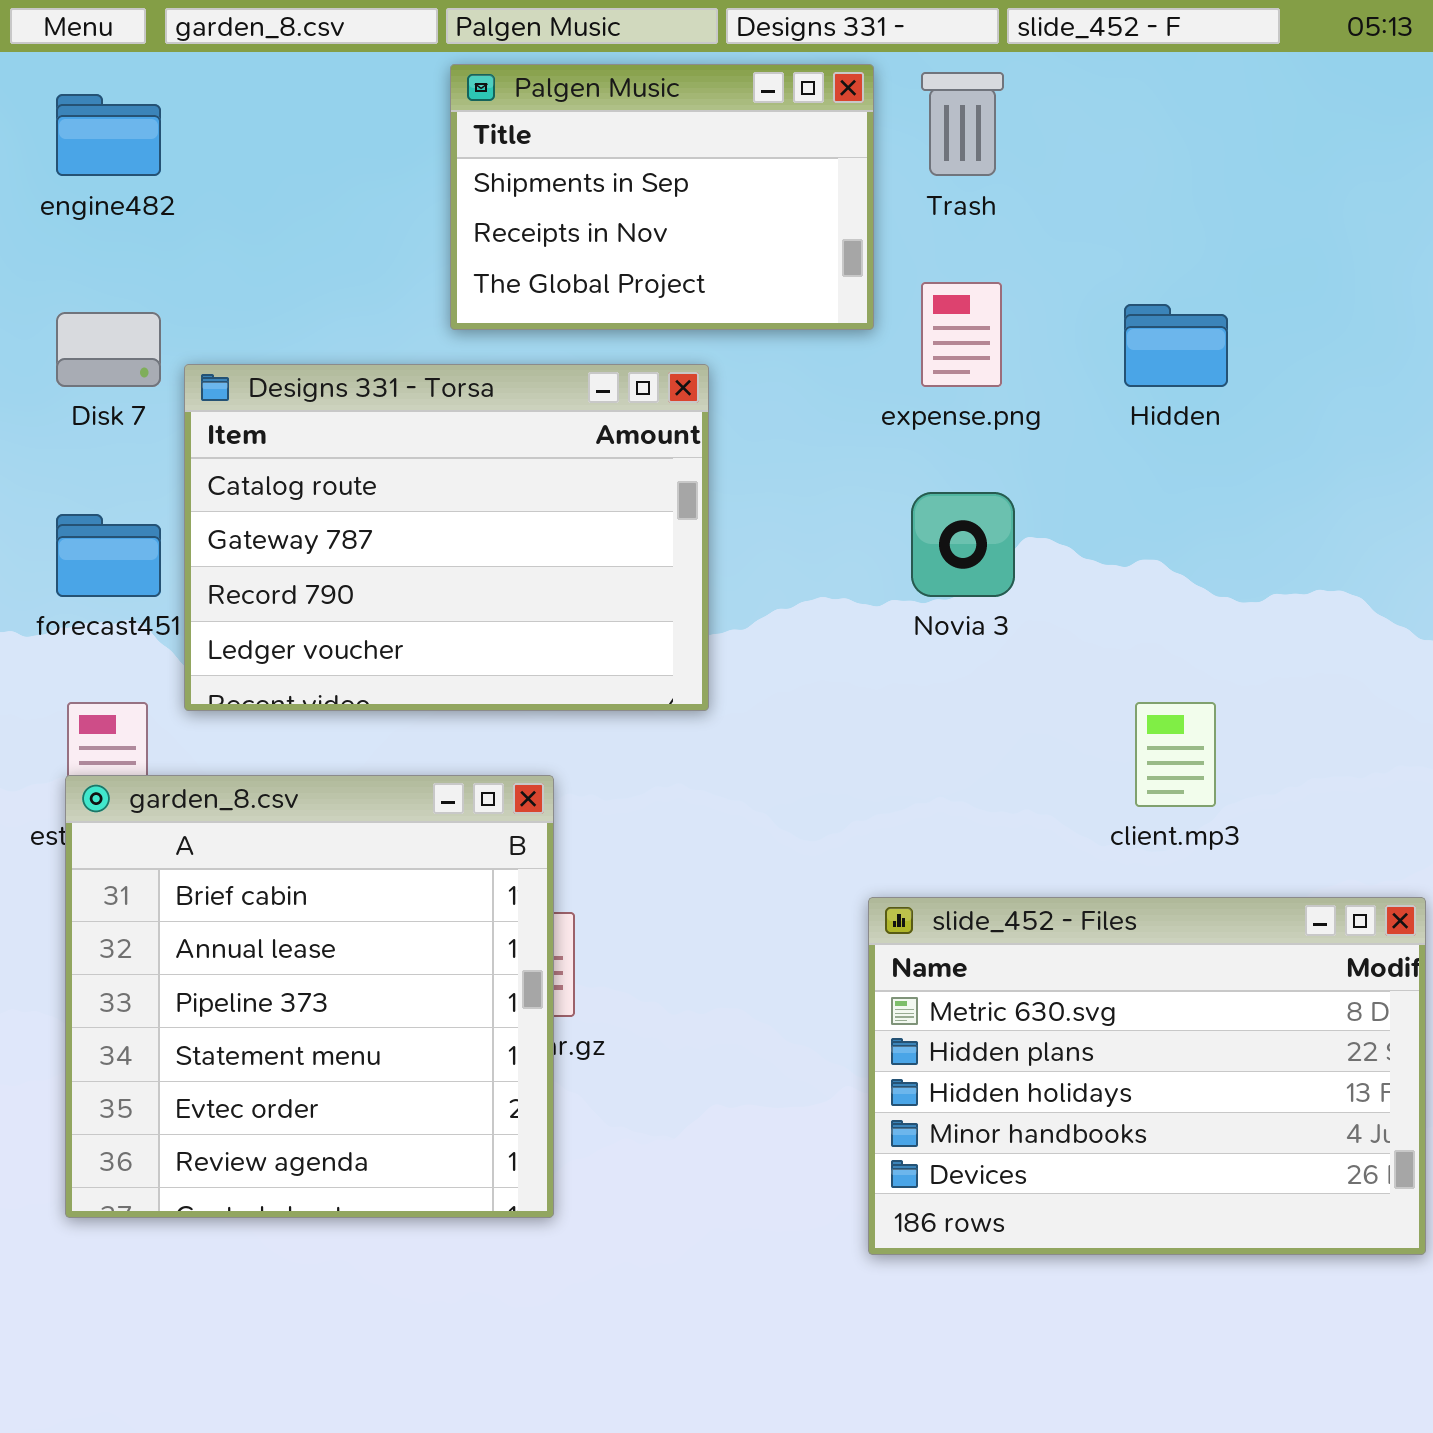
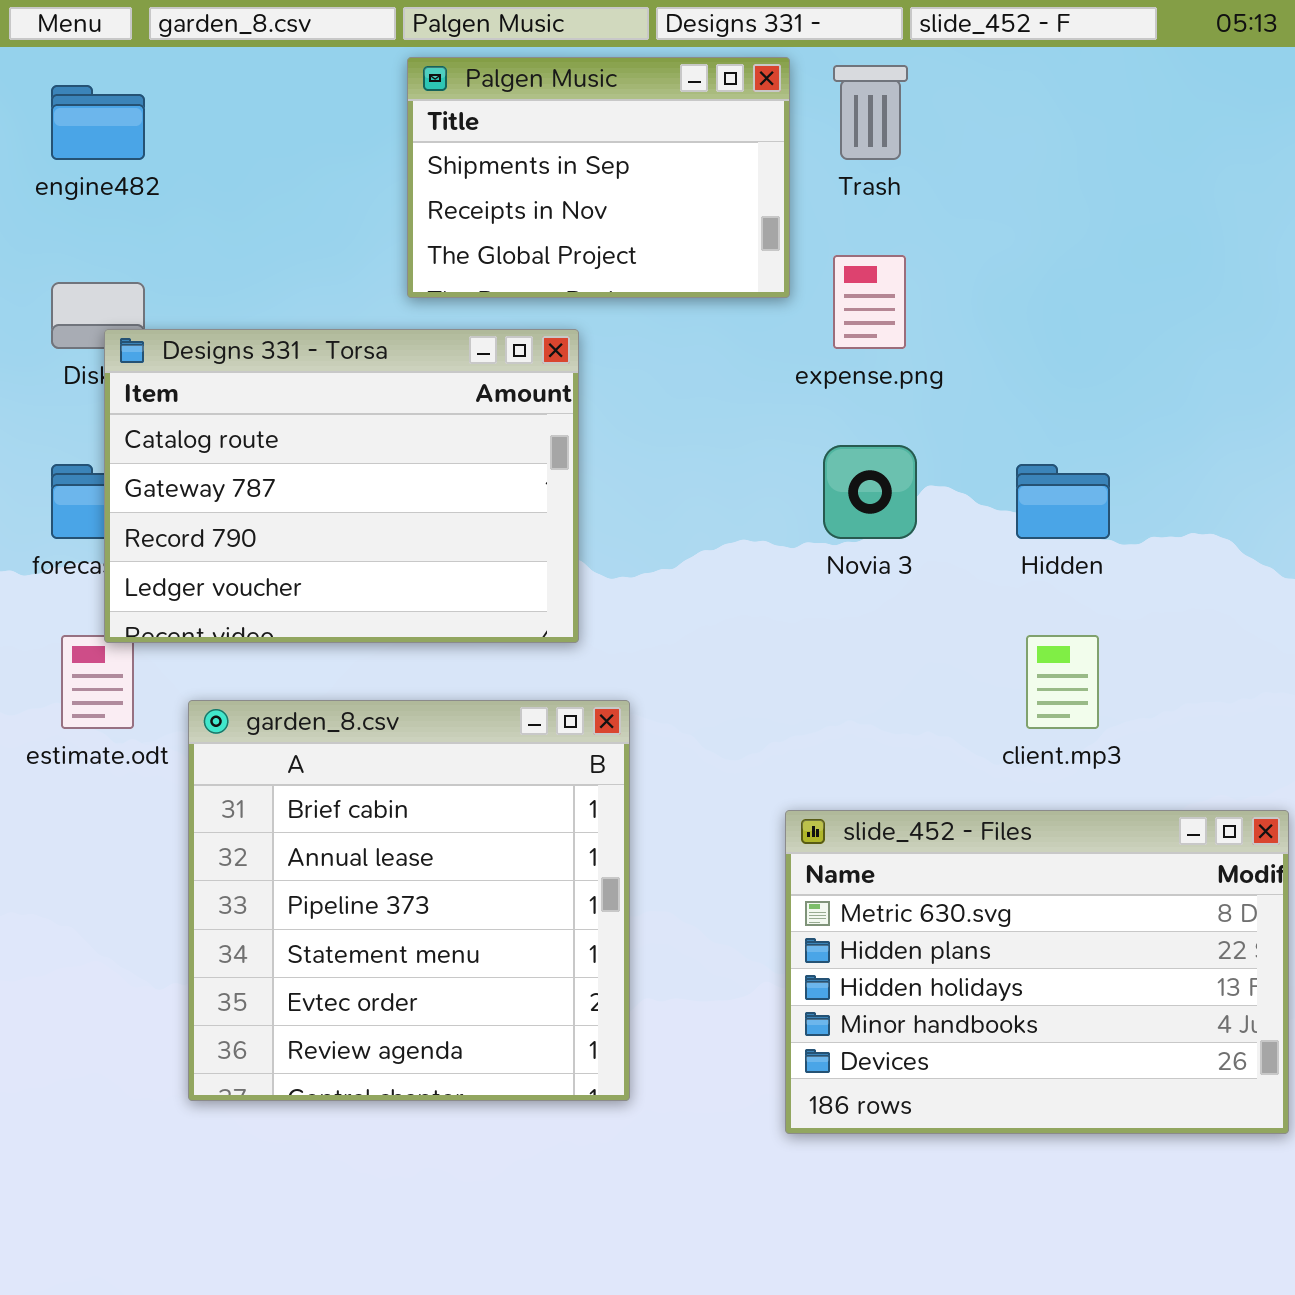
Hidden: [1124,304,1228,387] -> [1016,464,1110,539], moved
Designs 331 - Torsa: [184,364,709,711] -> [104,329,579,643], moved
garden_8.csv: [65,775,554,1218] -> [188,700,630,1101], moved

